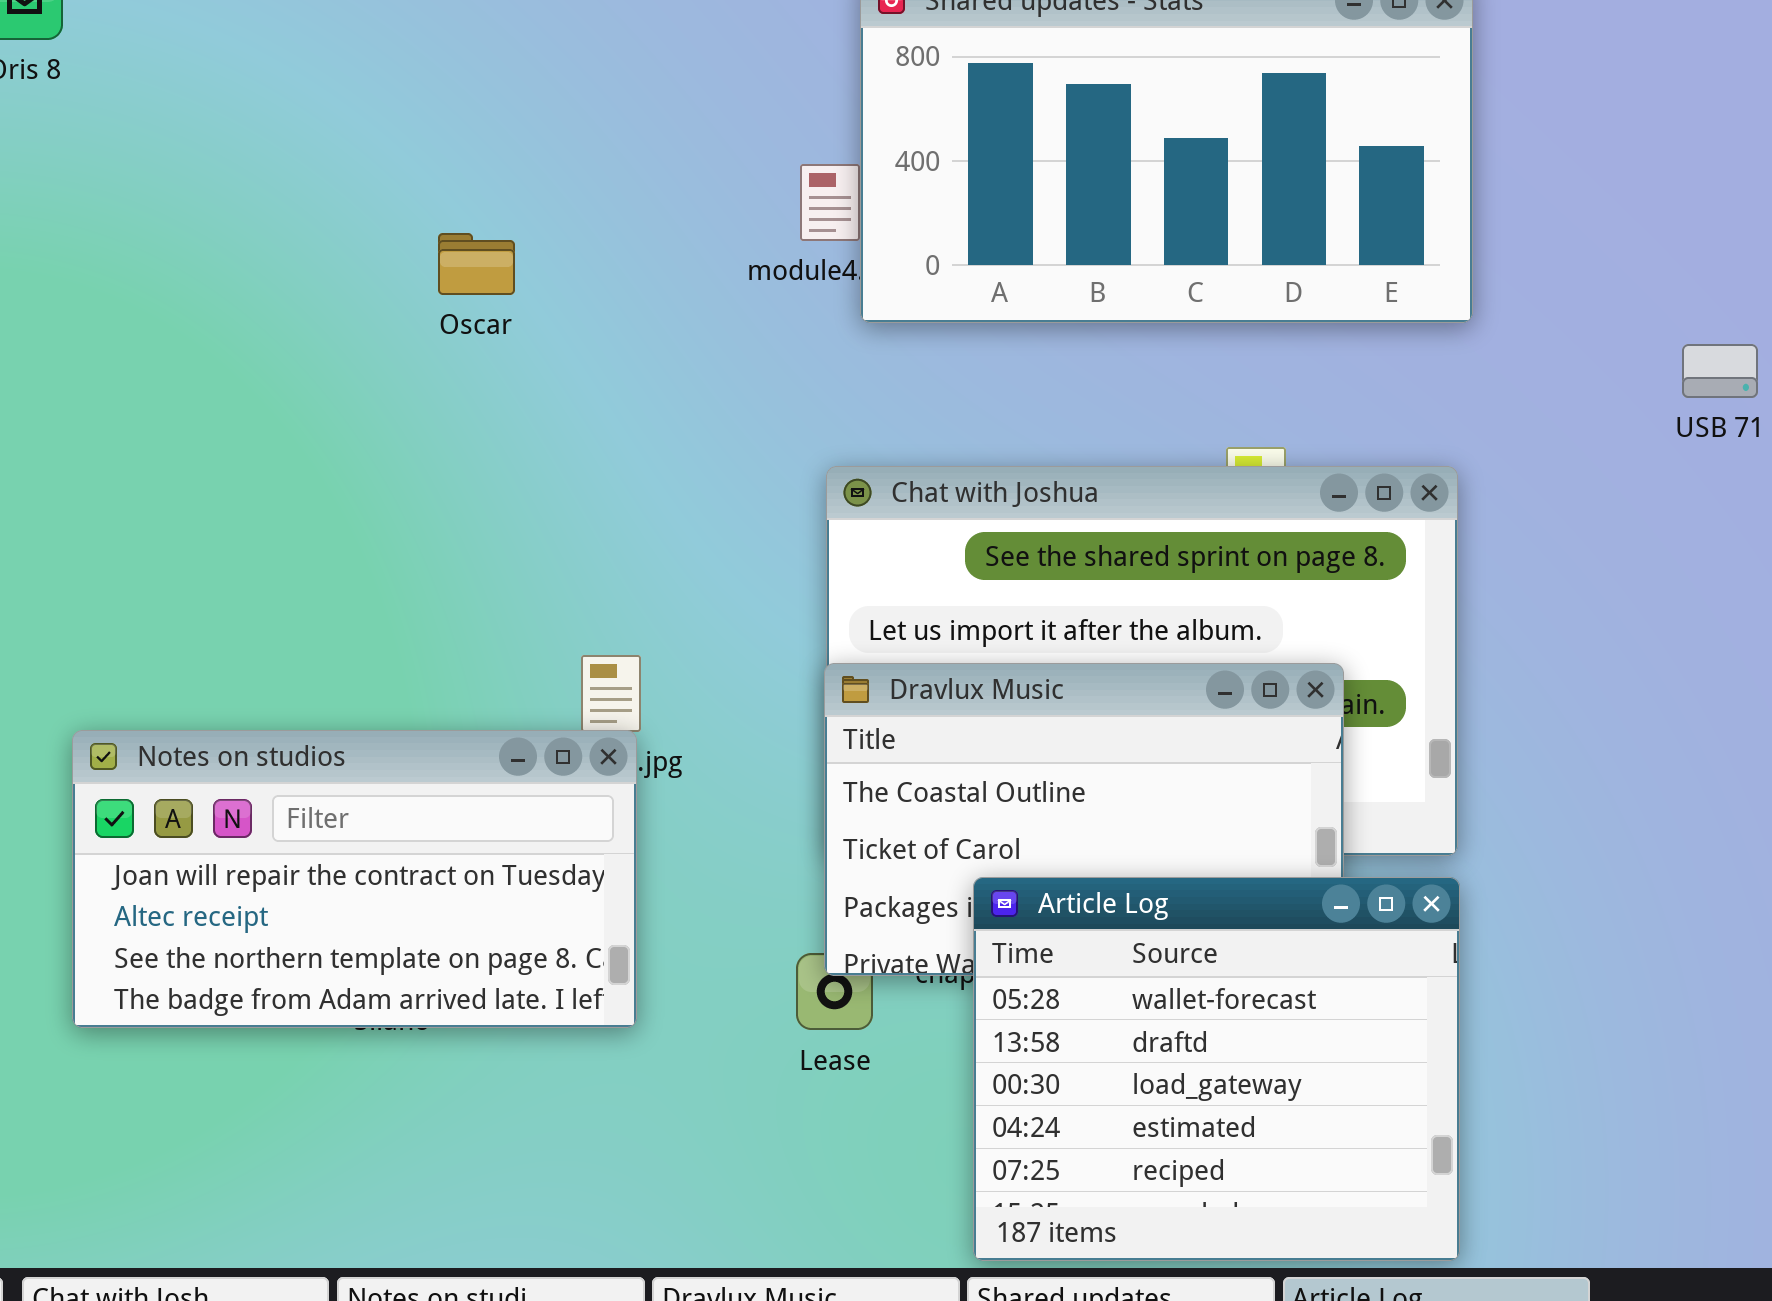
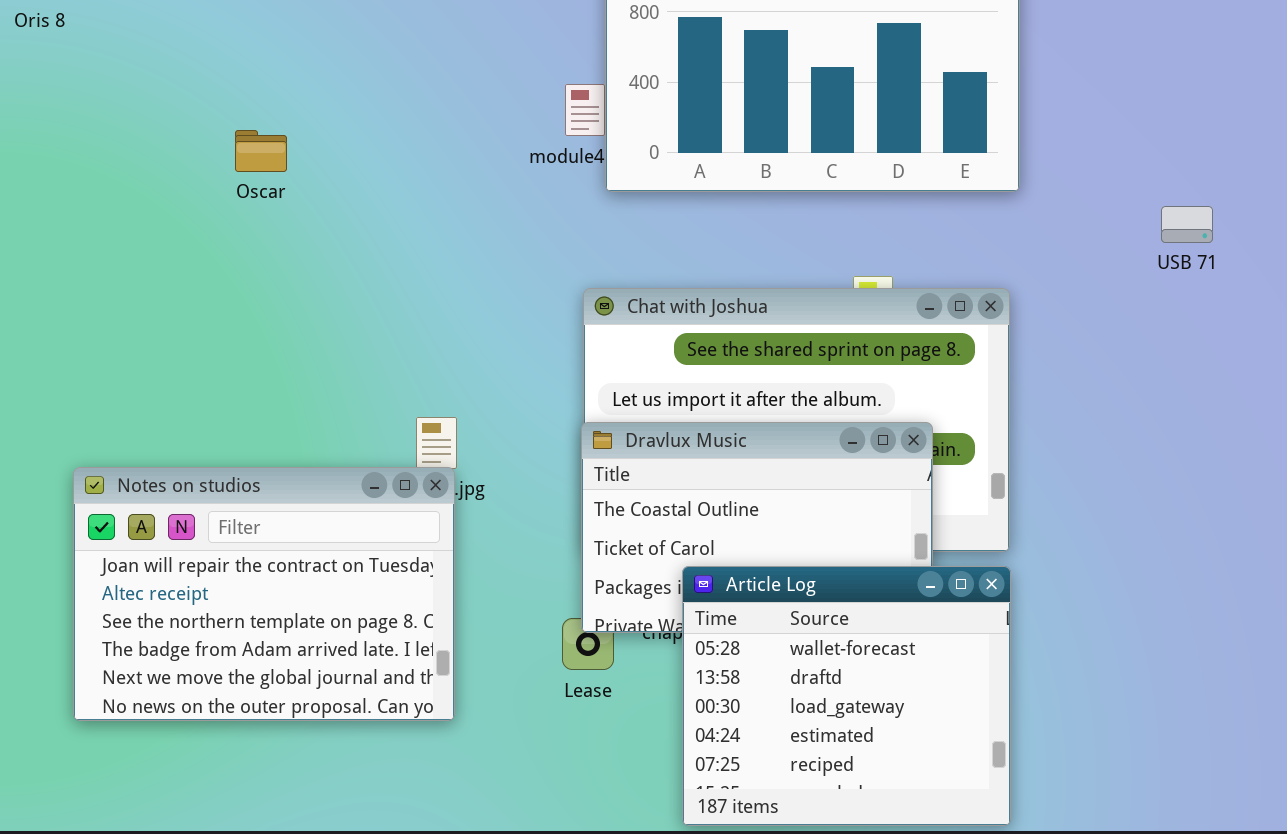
Oscar: [438,233,515,295] -> [235,130,287,172], moved
Notes on studios: [72,730,637,1028] -> [73,467,455,721], resized

